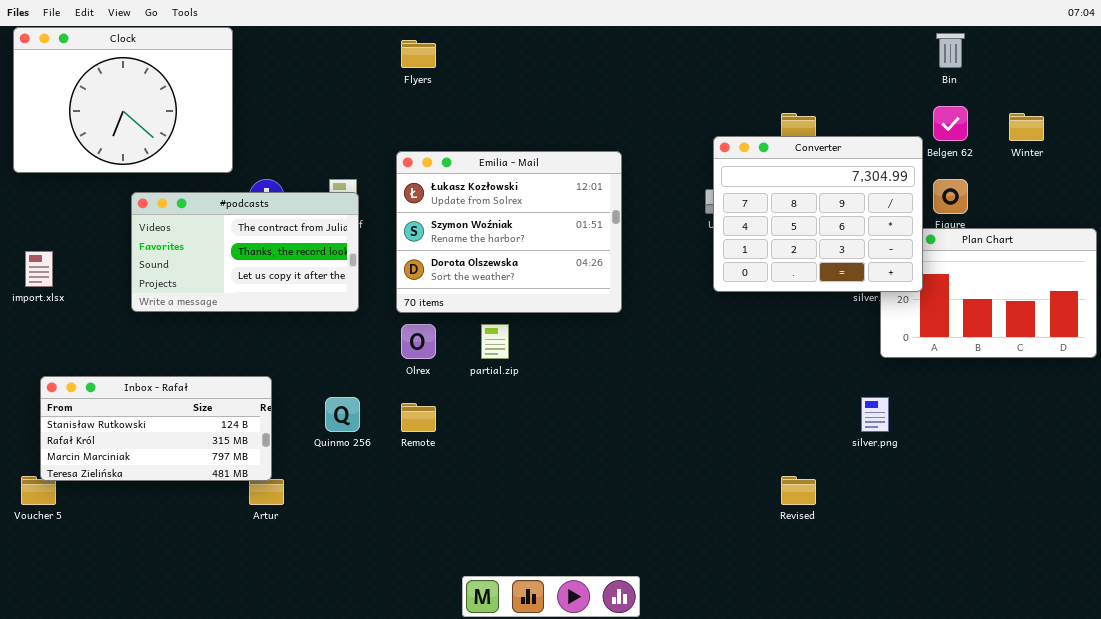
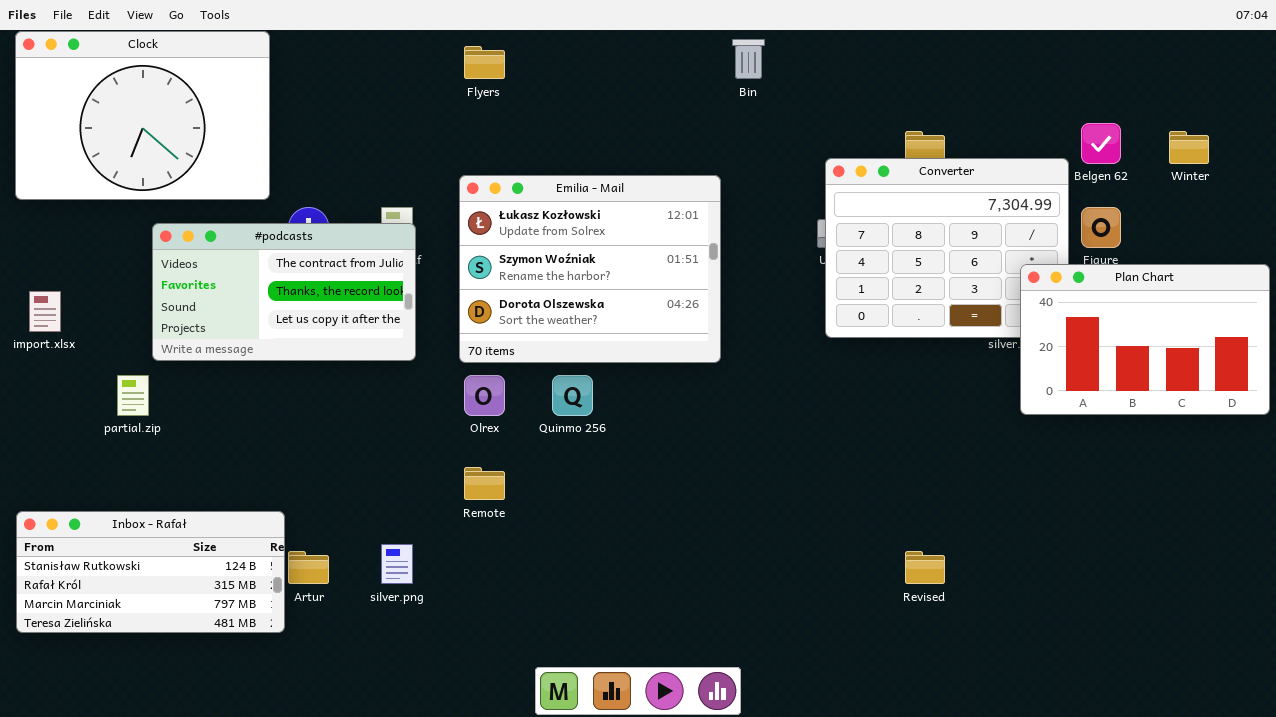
Bin: [936,33,965,68] -> [732,39,765,79], moved
Plan Chart: [880,228,1097,358] -> [1020,264,1270,415], raised
partial.zip: [481,324,509,359] -> [117,375,149,416], moved
Inbox - Rafał: [40,376,272,481] -> [16,511,285,633], moved
Quinmo 256: [325,397,360,432] -> [552,375,593,416], moved
silver.png: [861,397,889,432] -> [381,544,413,584], moved

